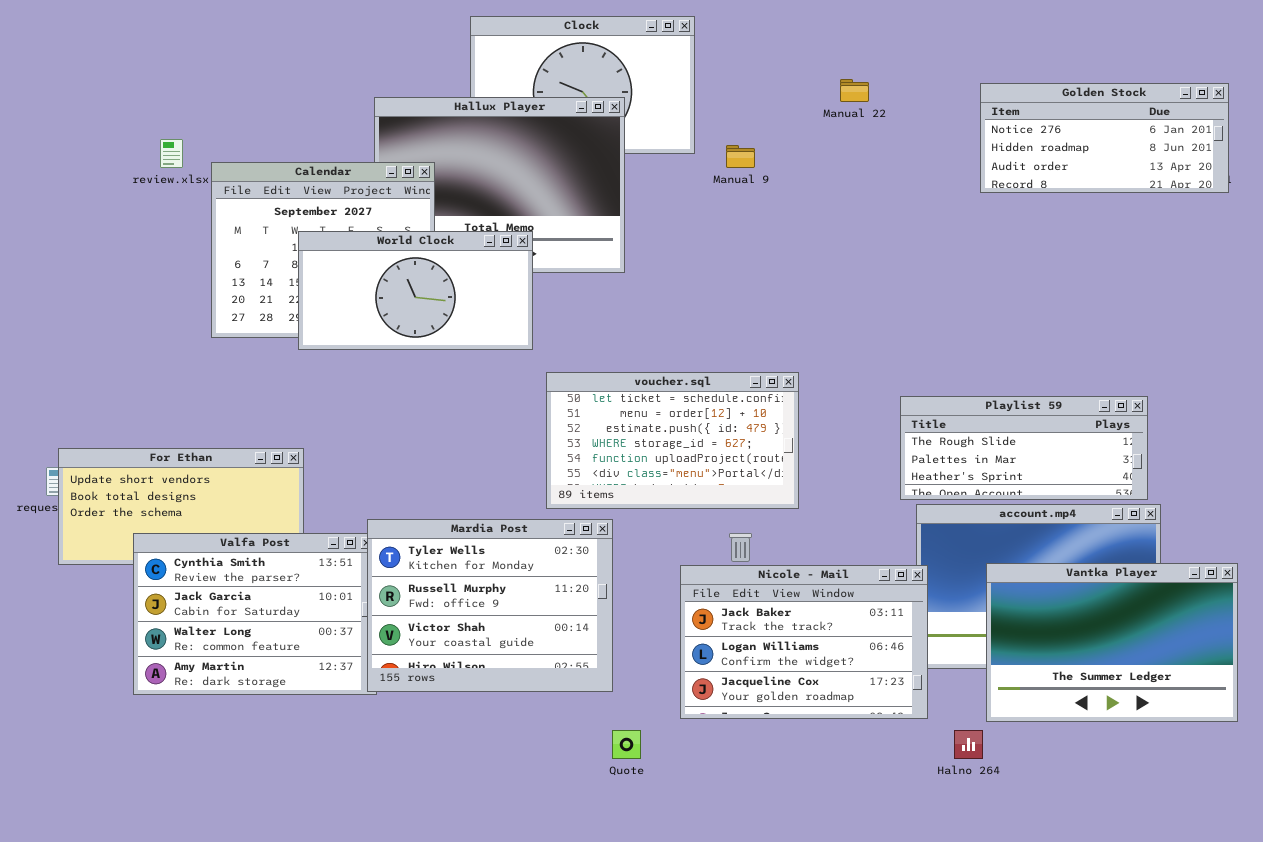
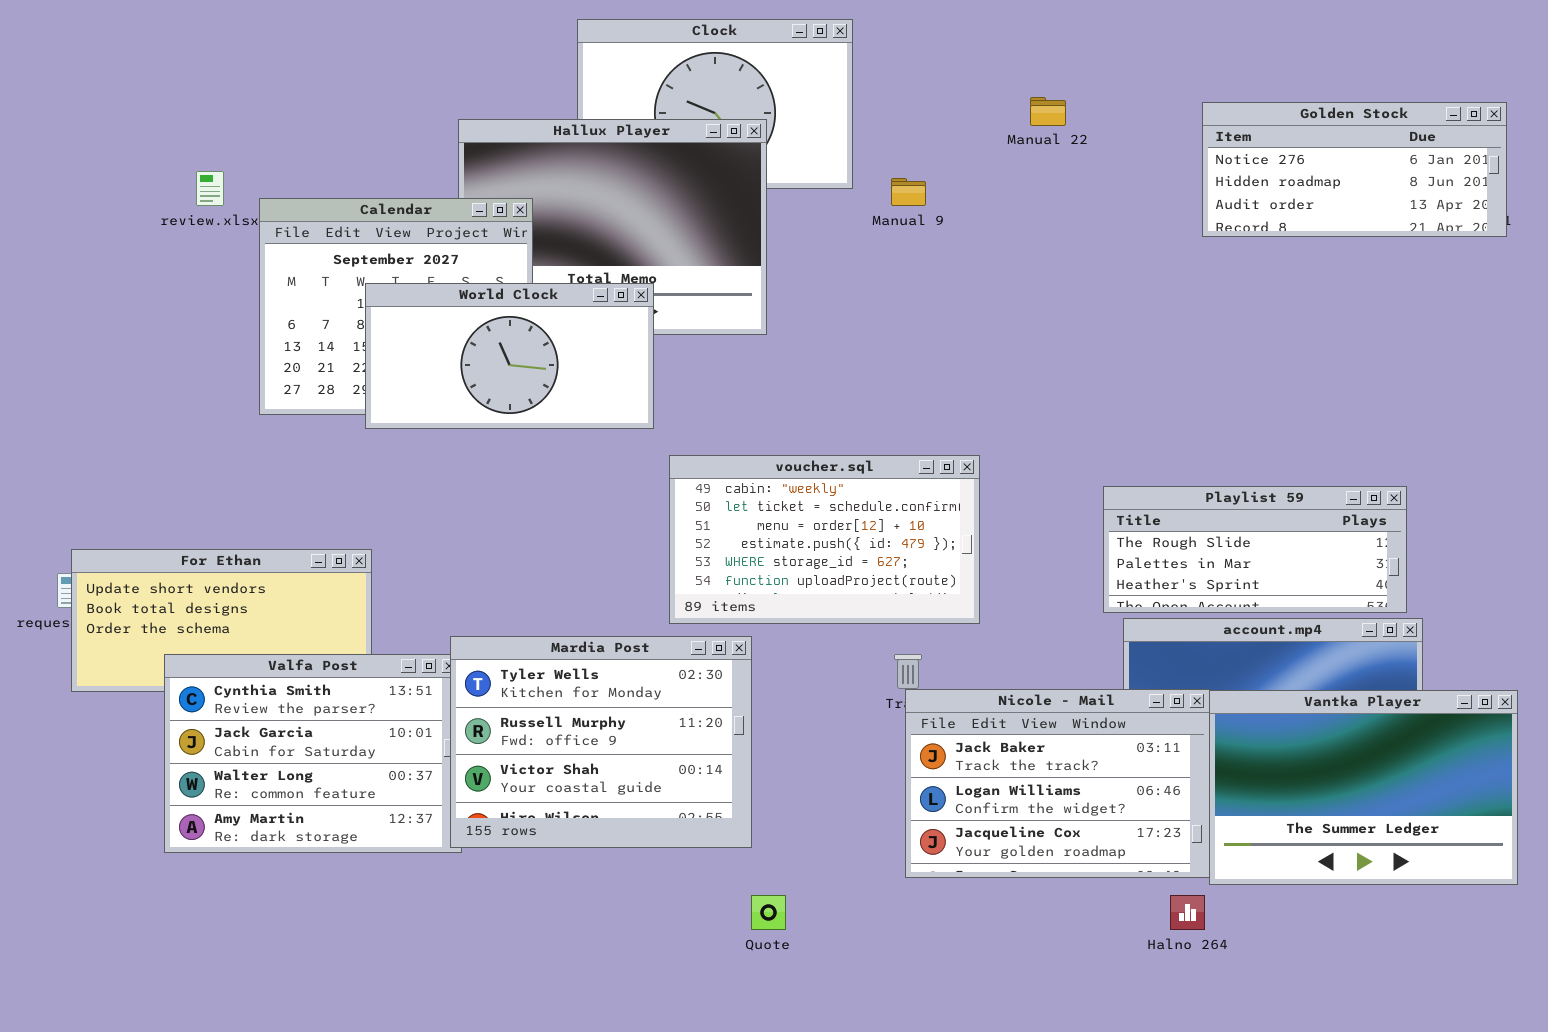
voucher.sql: [546,372,799,509] -> [669,455,980,624], scrolled up 1 row
Nicole - Mail: [680,565,928,719] -> [905,689,1210,878], moved

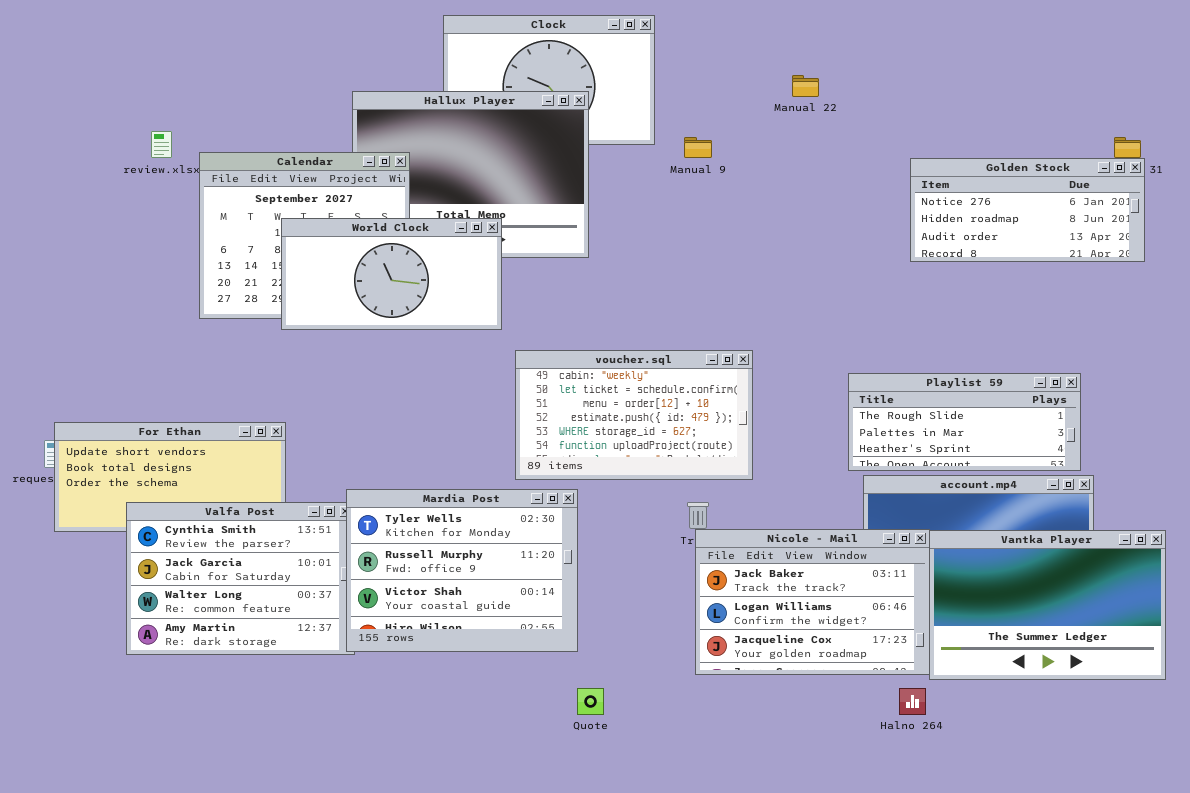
Golden Stock: [1202,102,1507,237] -> [910,158,1145,262], moved

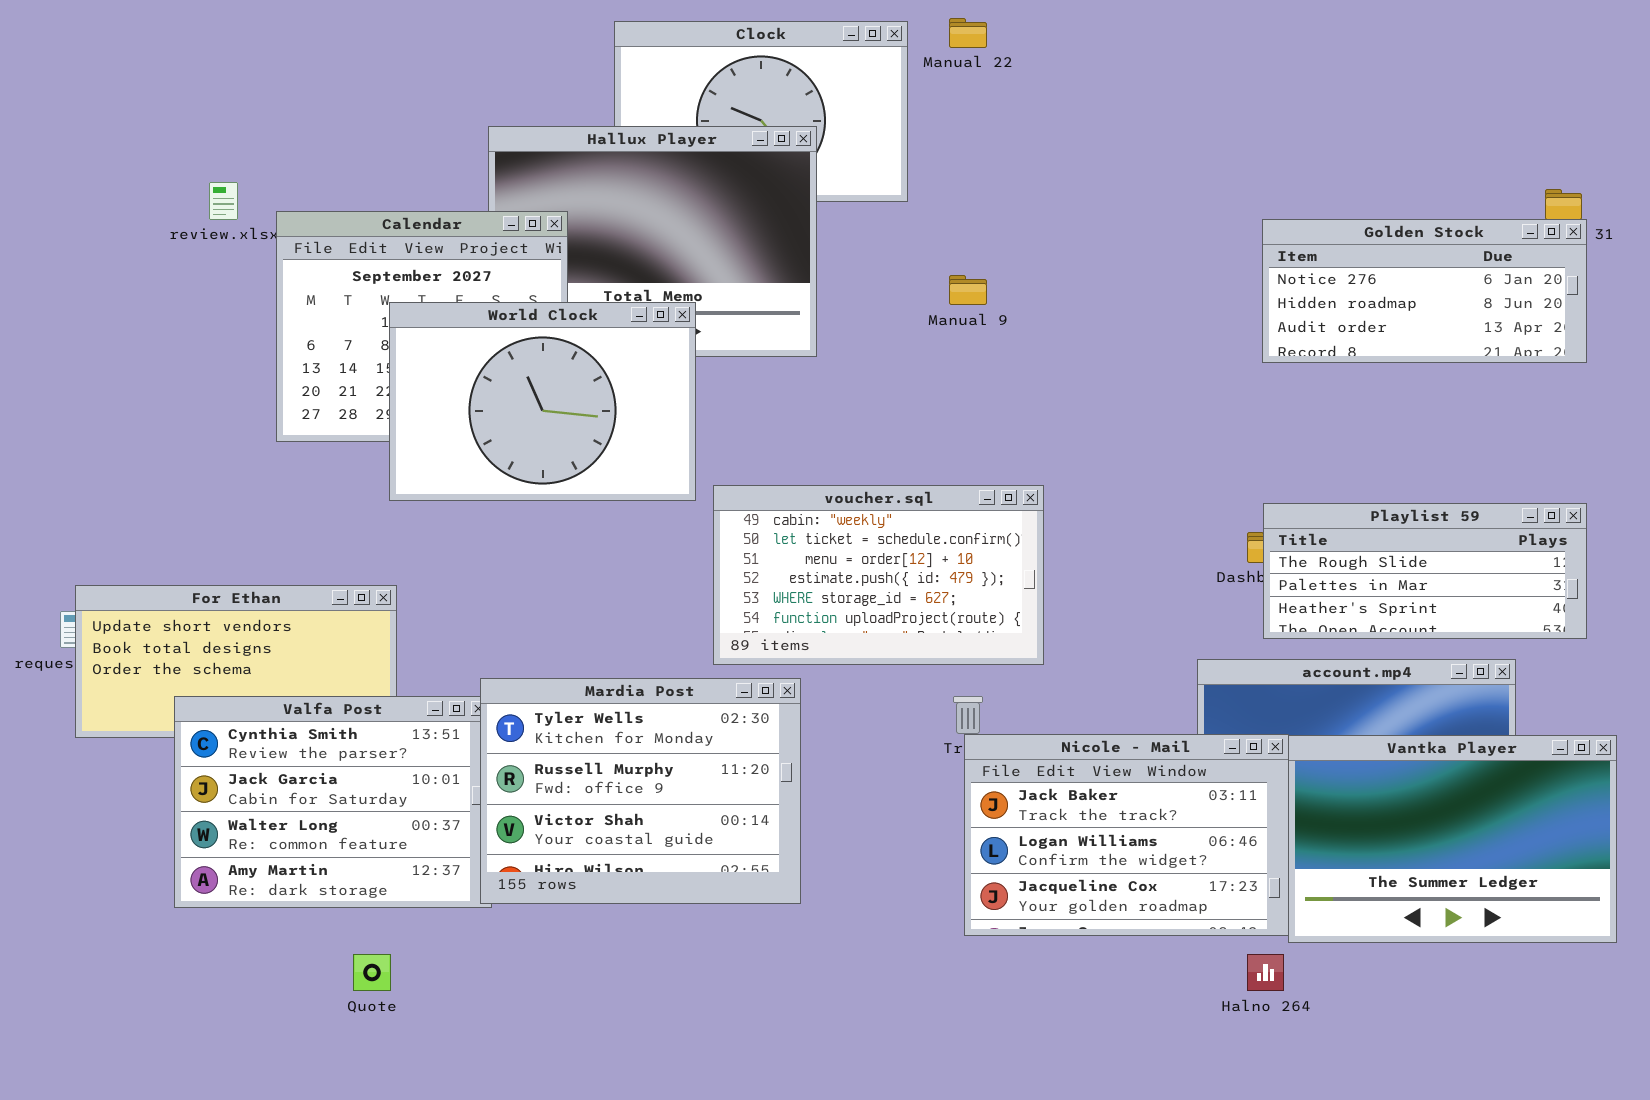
Manual 22: [792,75,819,97] -> [949,18,987,48], moved
Manual 9: [684,137,712,158] -> [949,275,987,305], moved
World Clock: [281,218,502,330] -> [389,302,696,501], resized
Playlist 59: [848,373,1081,471] -> [1263,503,1587,639], moved
Quote: [577,688,604,715] -> [353,954,391,991], moved

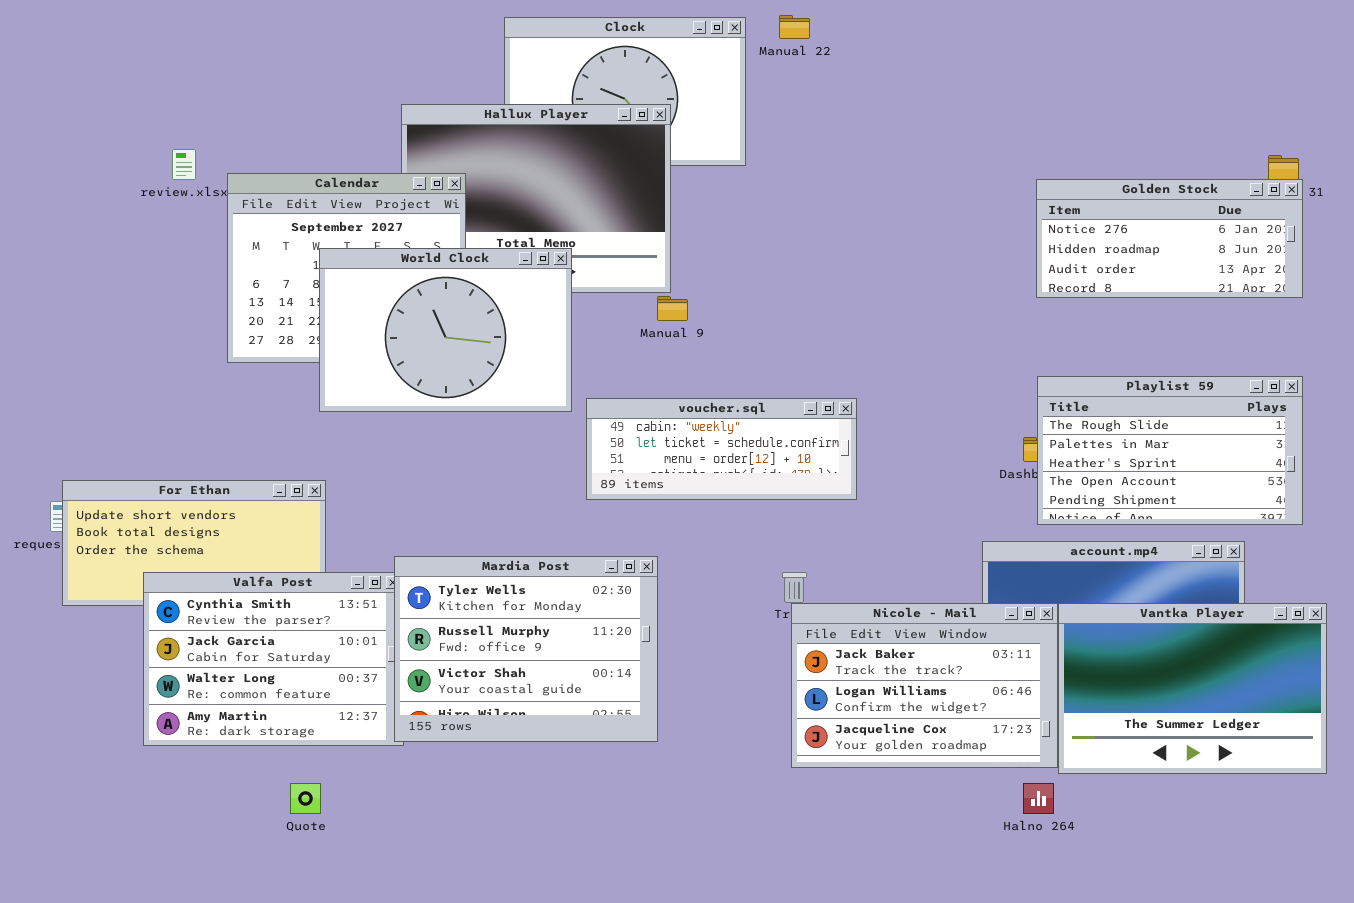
Manual 9: [949,275,987,305] -> [657,296,688,321], moved
voucher.sql: [713,485,1044,665] -> [586,398,857,500], resized
Playlist 59: [1263,503,1587,639] -> [1037,376,1303,525], resized

